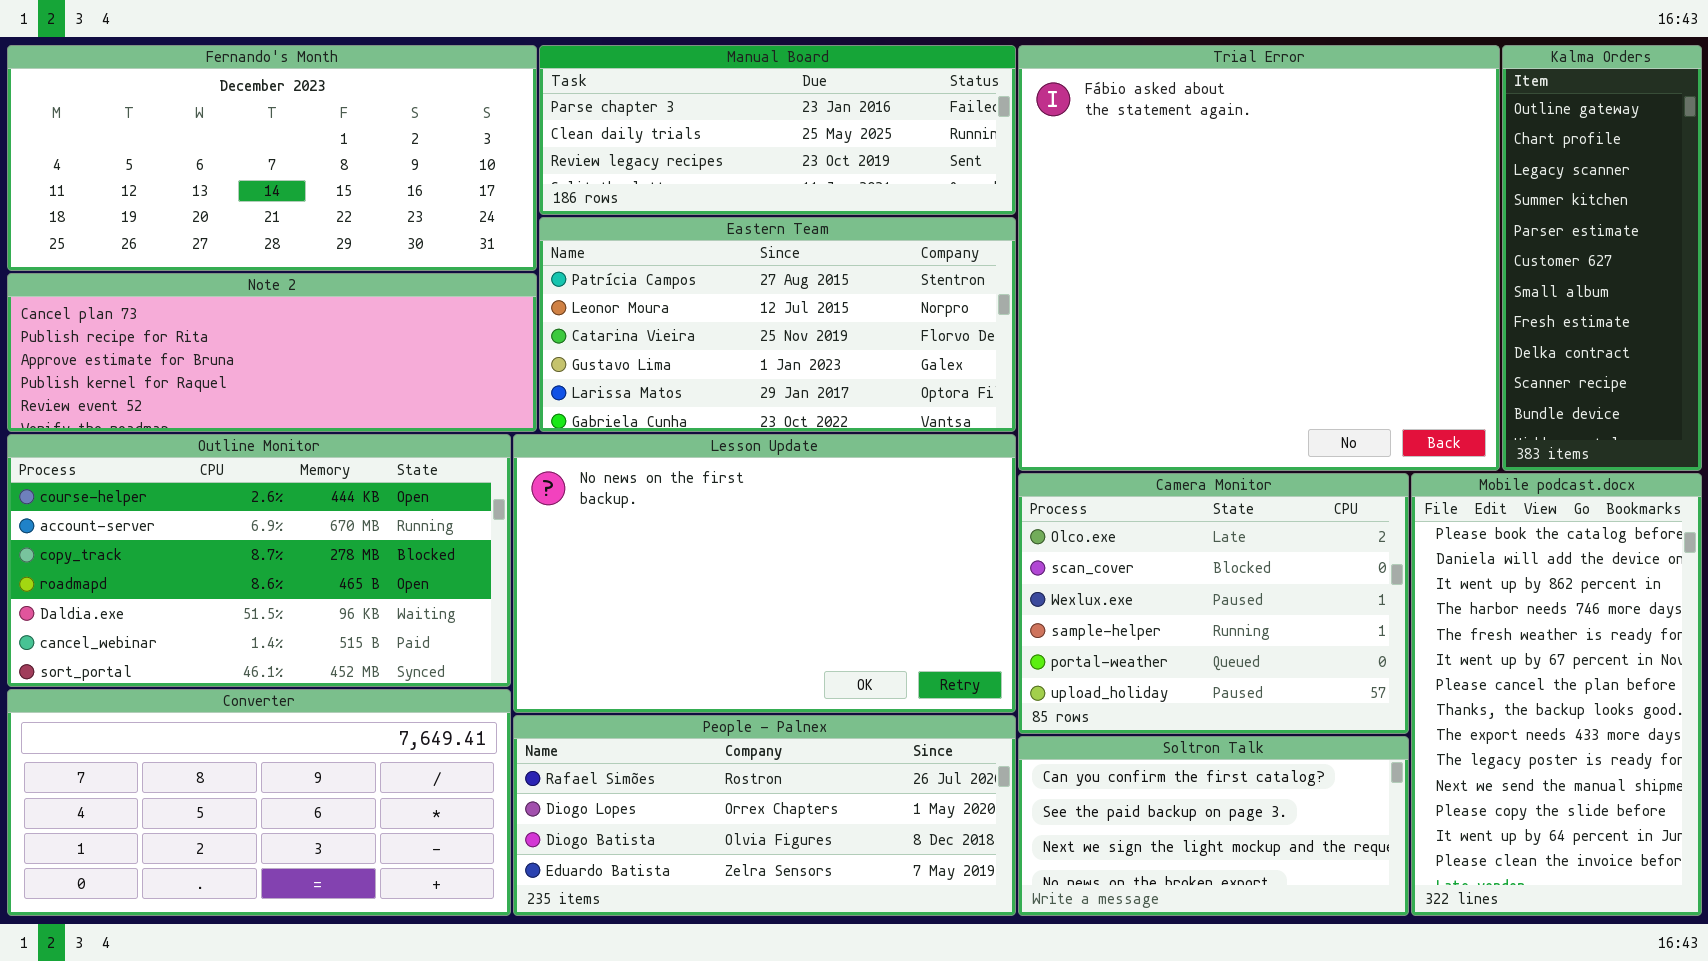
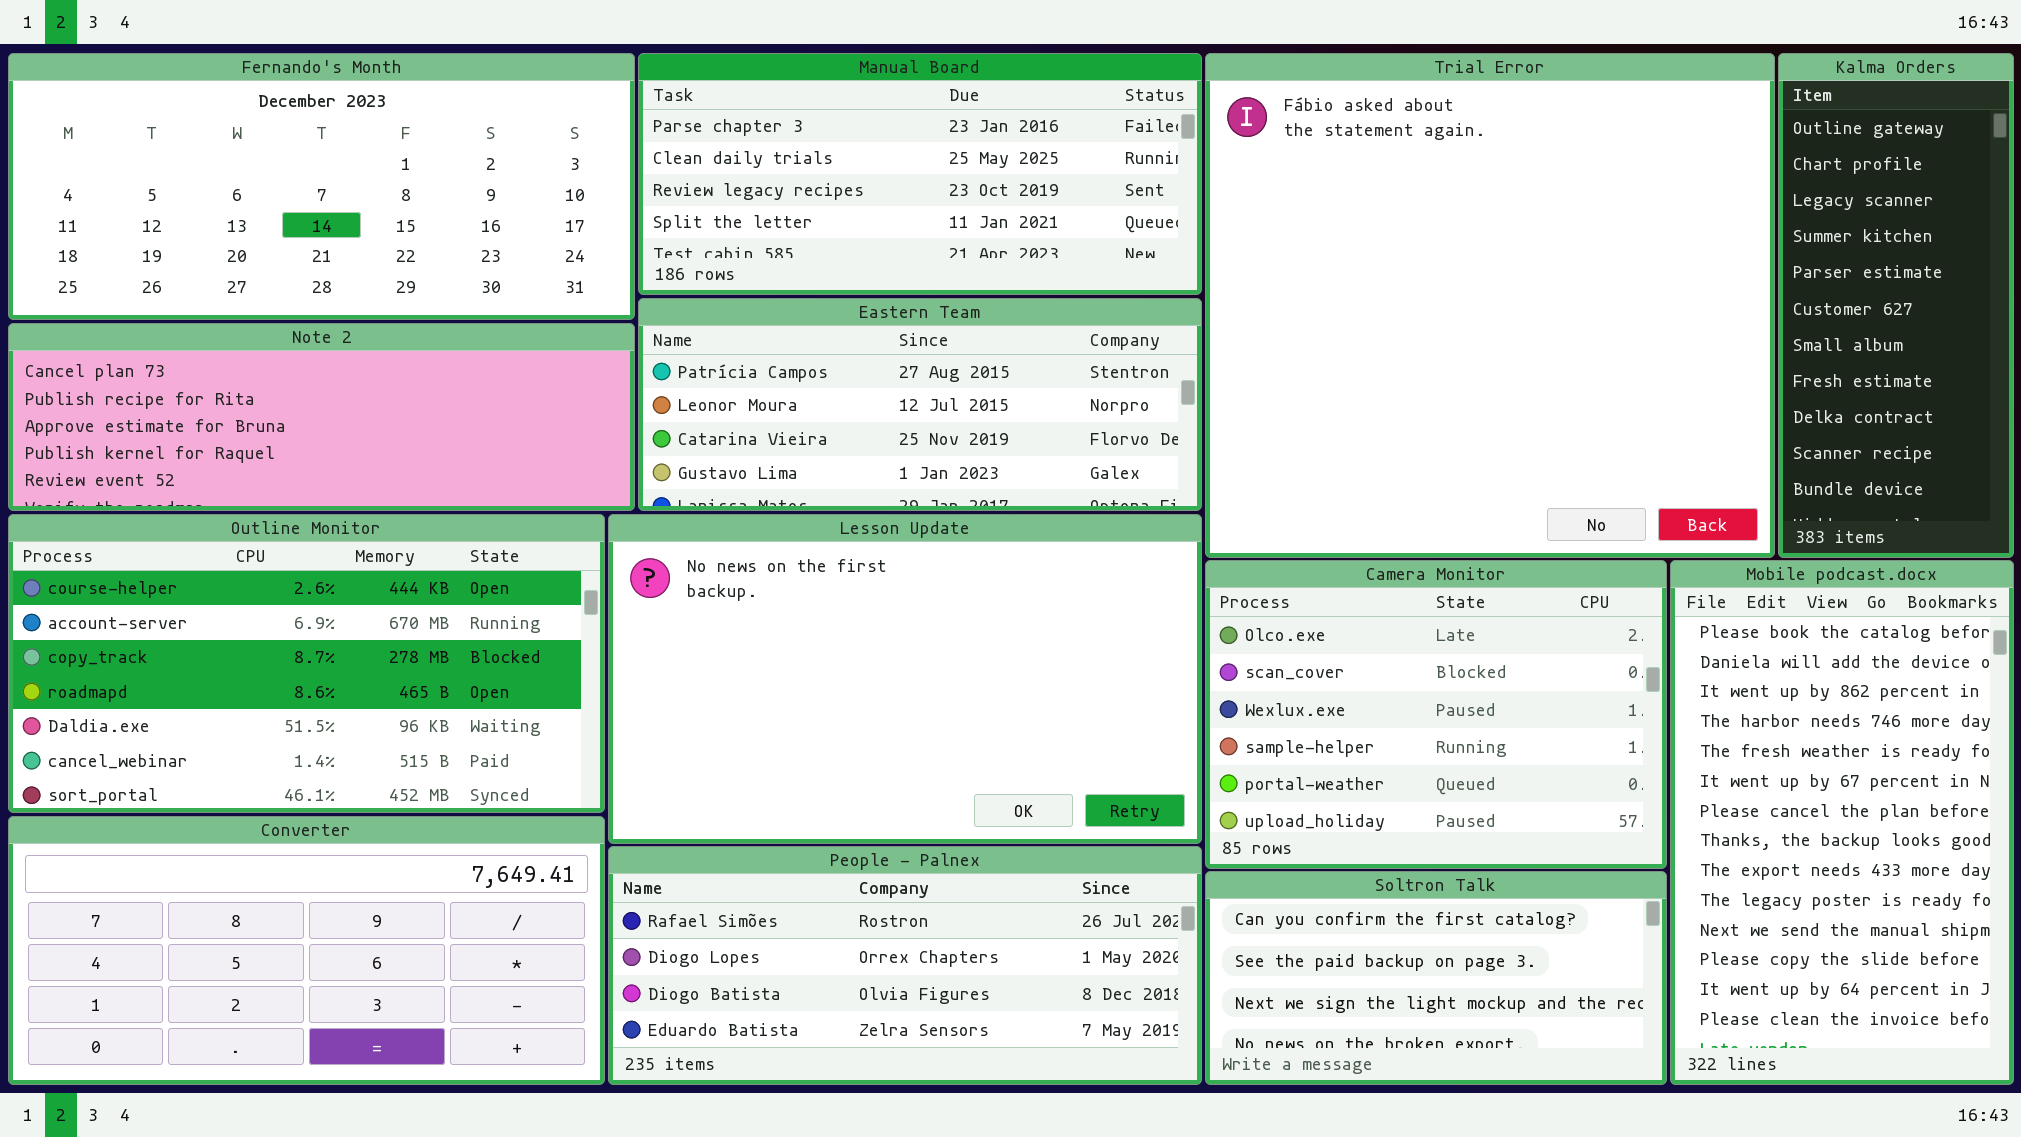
Manual Board: [539,45,1016,215] -> [638,53,1202,295], resized
Eastern Team: [539,217,1016,432] -> [638,298,1202,511], resized

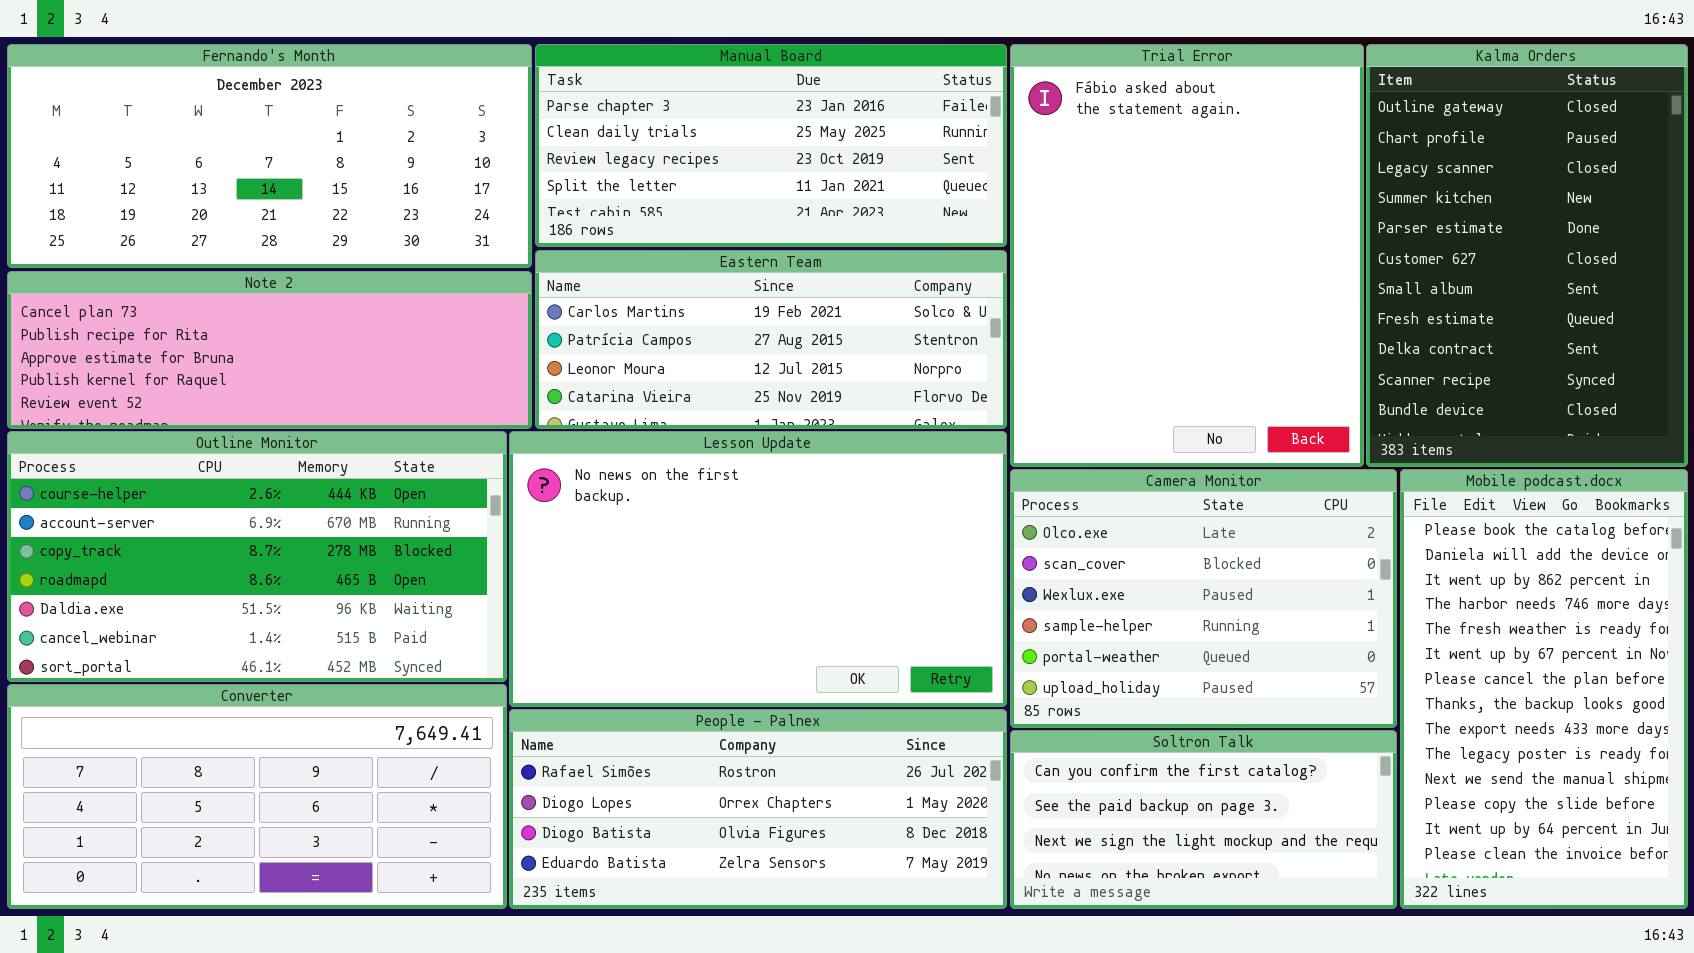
Trial Error: [1205,53,1775,558] -> [1010,44,1364,467], resized
Kalma Orders: [1778,53,2014,558] -> [1366,44,1688,467], resized
Eastern Team: [638,298,1202,511] -> [535,250,1007,429], scrolled up 1 row

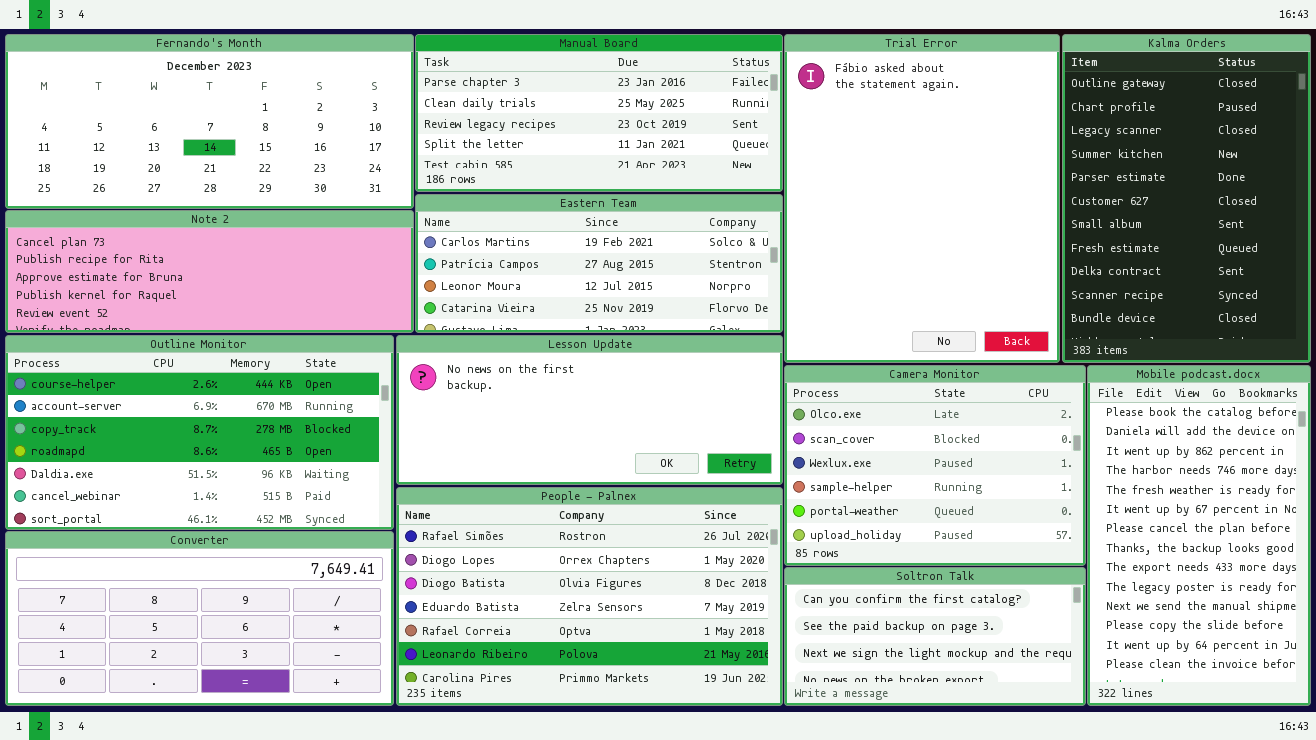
Lesson Update: [509,431,1007,707] -> [396,335,783,485], resized
People - Palnex: [509,709,1007,909] -> [396,487,783,706], resized

